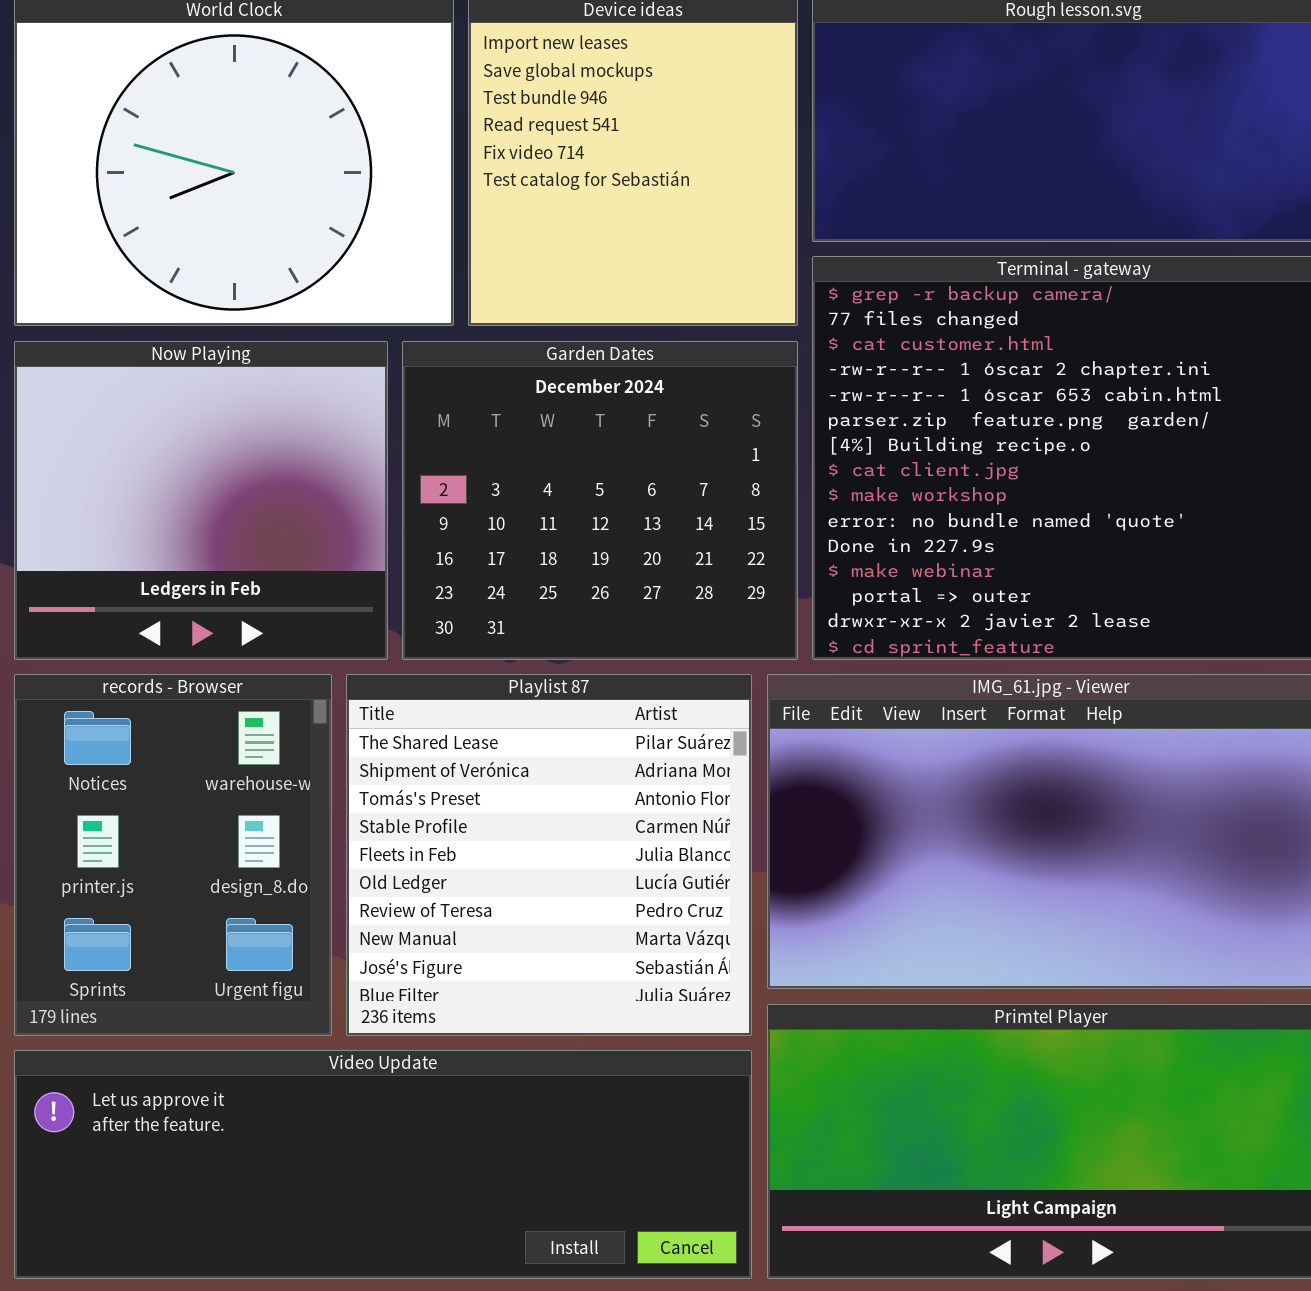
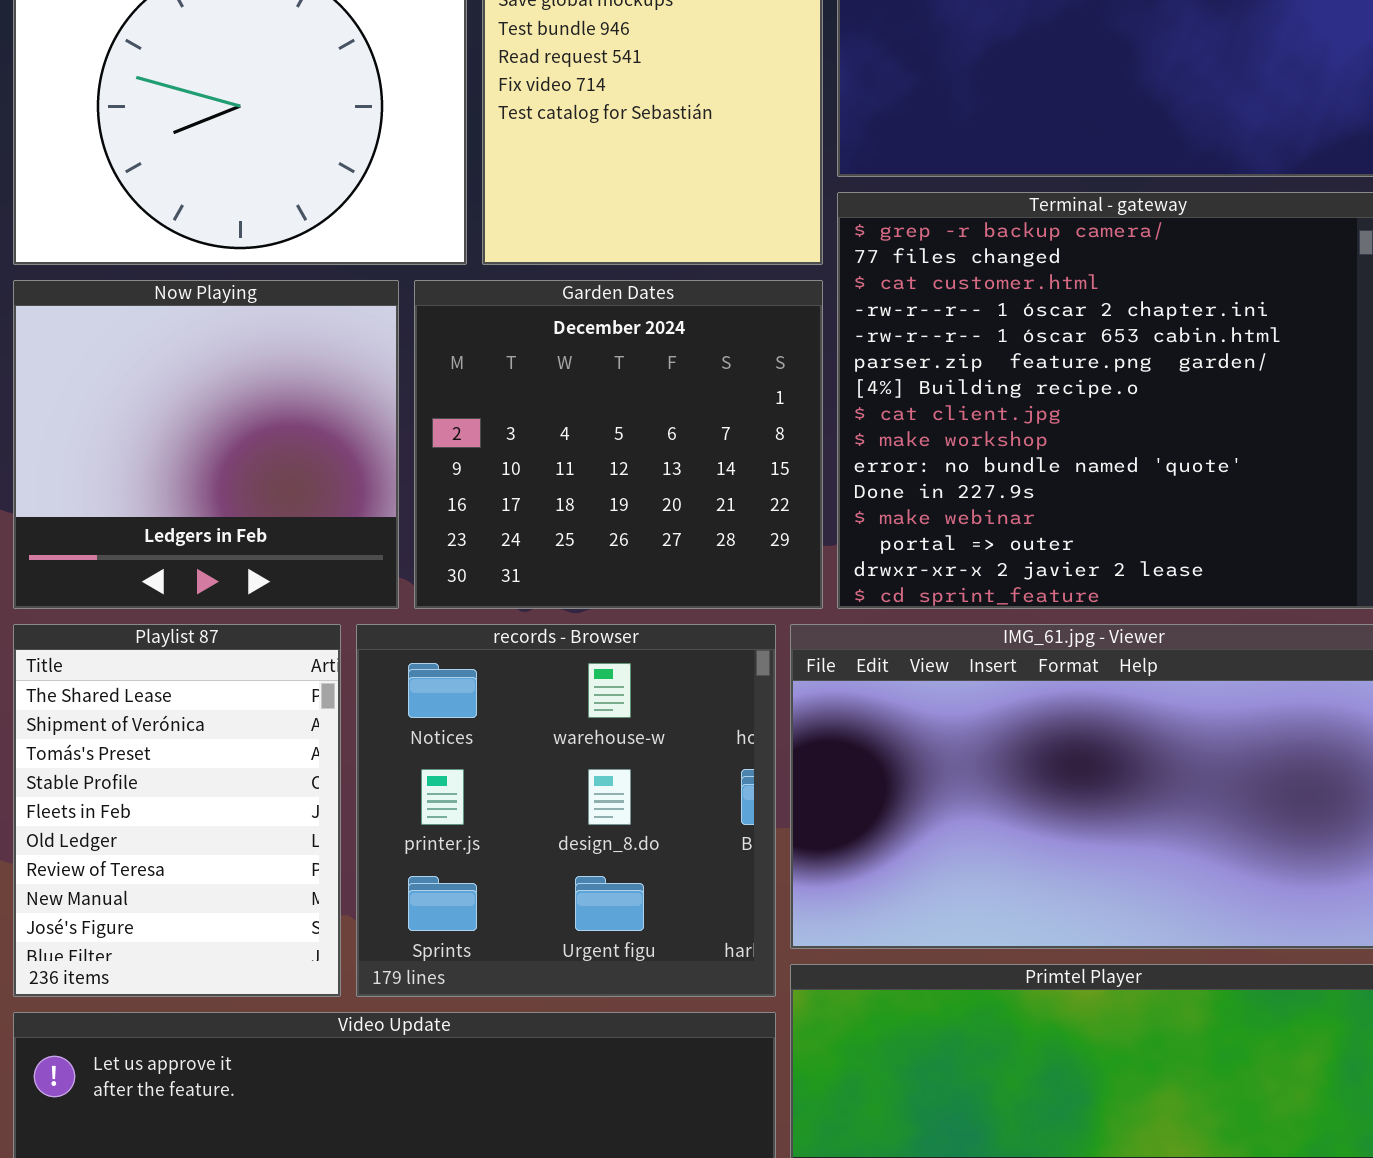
records - Browser: [14,674,332,1036] -> [356,624,776,997], moved, resized
Playlist 87: [346,674,752,1036] -> [13,624,341,997], moved, resized

